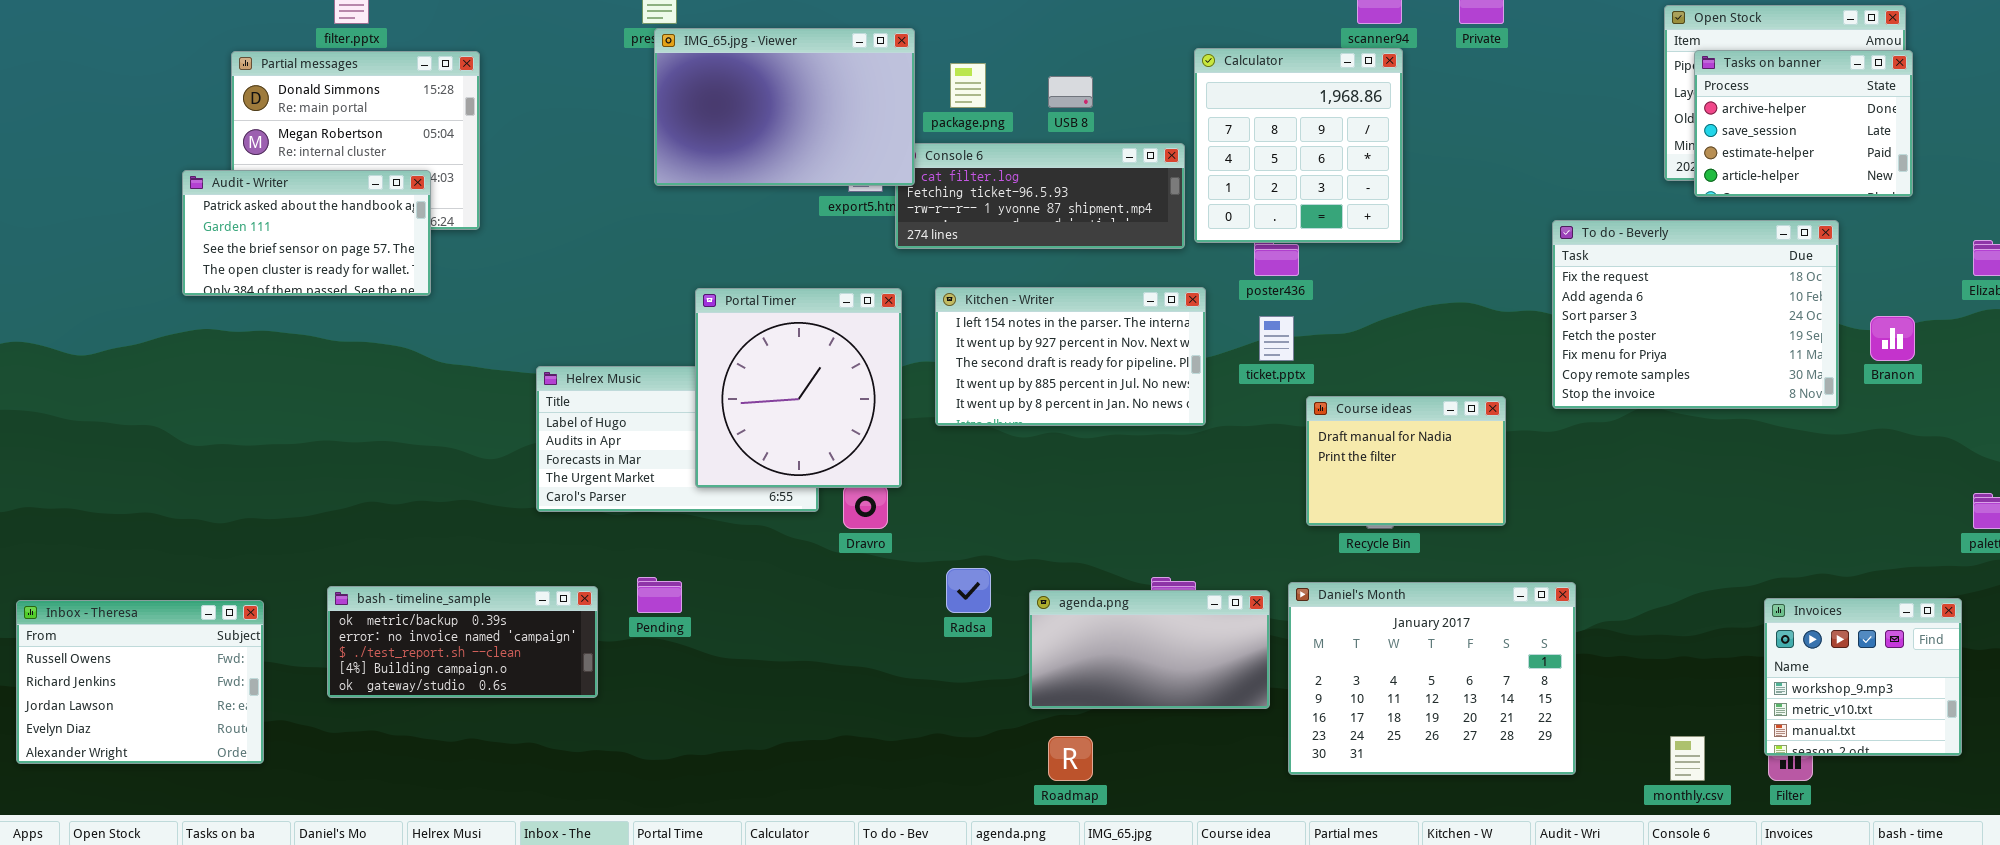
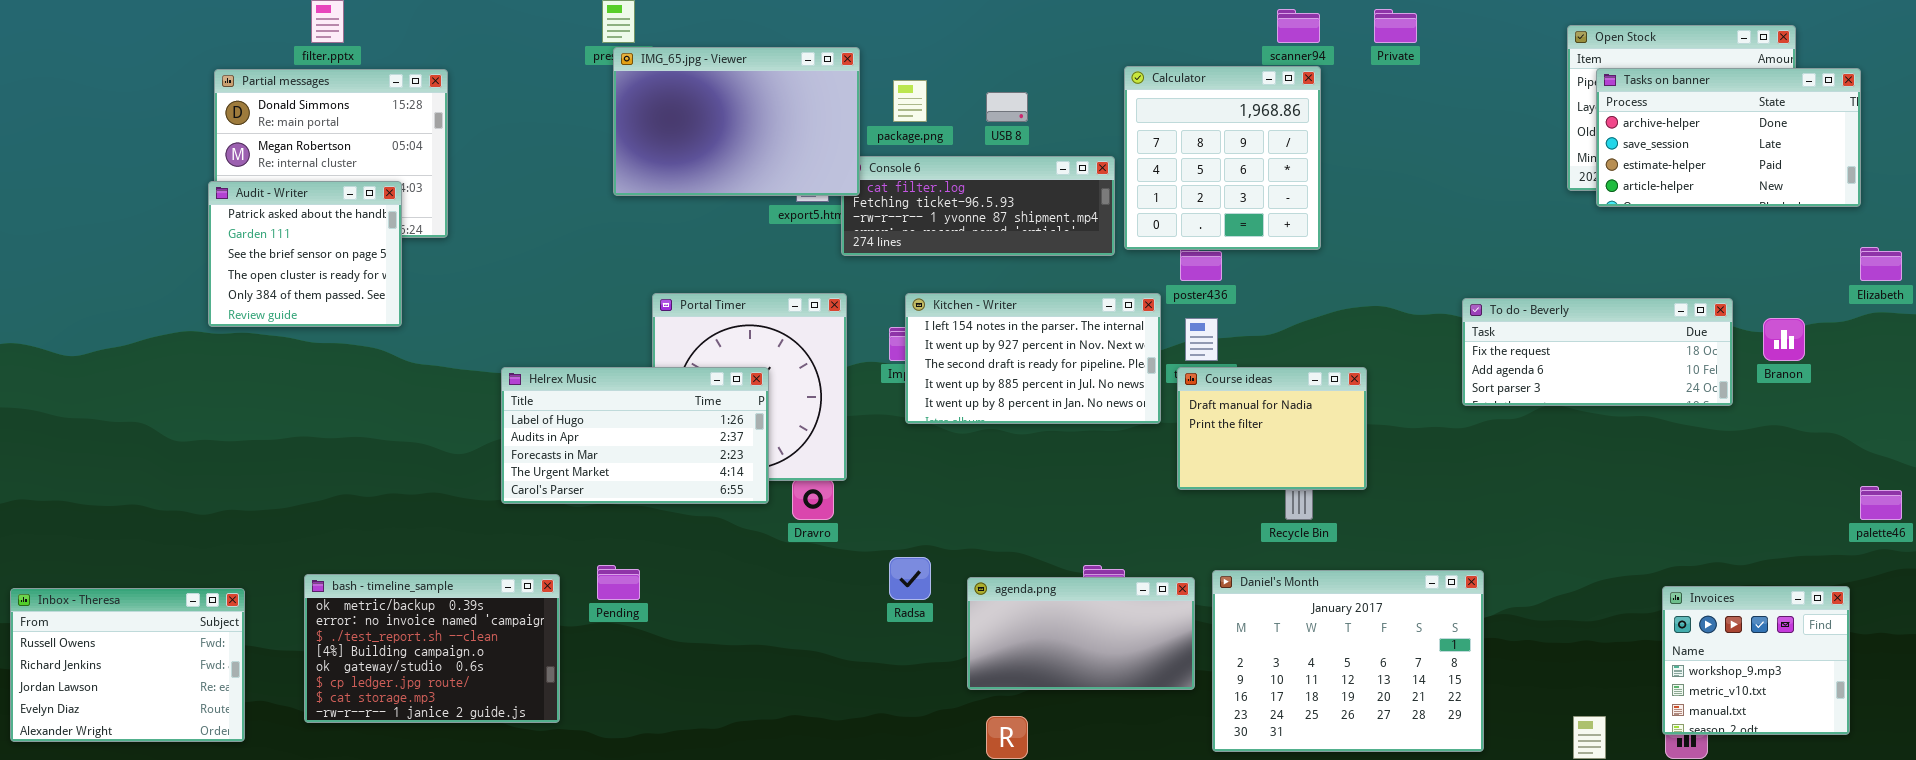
Tasks on banner: [1694,50,1913,197] -> [1596,68,1861,207], resized
Audit - Writer: [182,170,431,296] -> [208,181,402,327], resized
To do - Beverly: [1552,220,1839,409] -> [1462,298,1733,406], resized
Kitchen - Writer: [935,287,1206,426] -> [905,293,1161,424], moved
Helrex Music: [536,366,819,512] -> [501,367,769,504], raised
Course ideas: [1306,396,1506,526] -> [1177,367,1367,490], moved
bash - timeline_sample: [327,586,598,698] -> [304,574,560,723], resized

